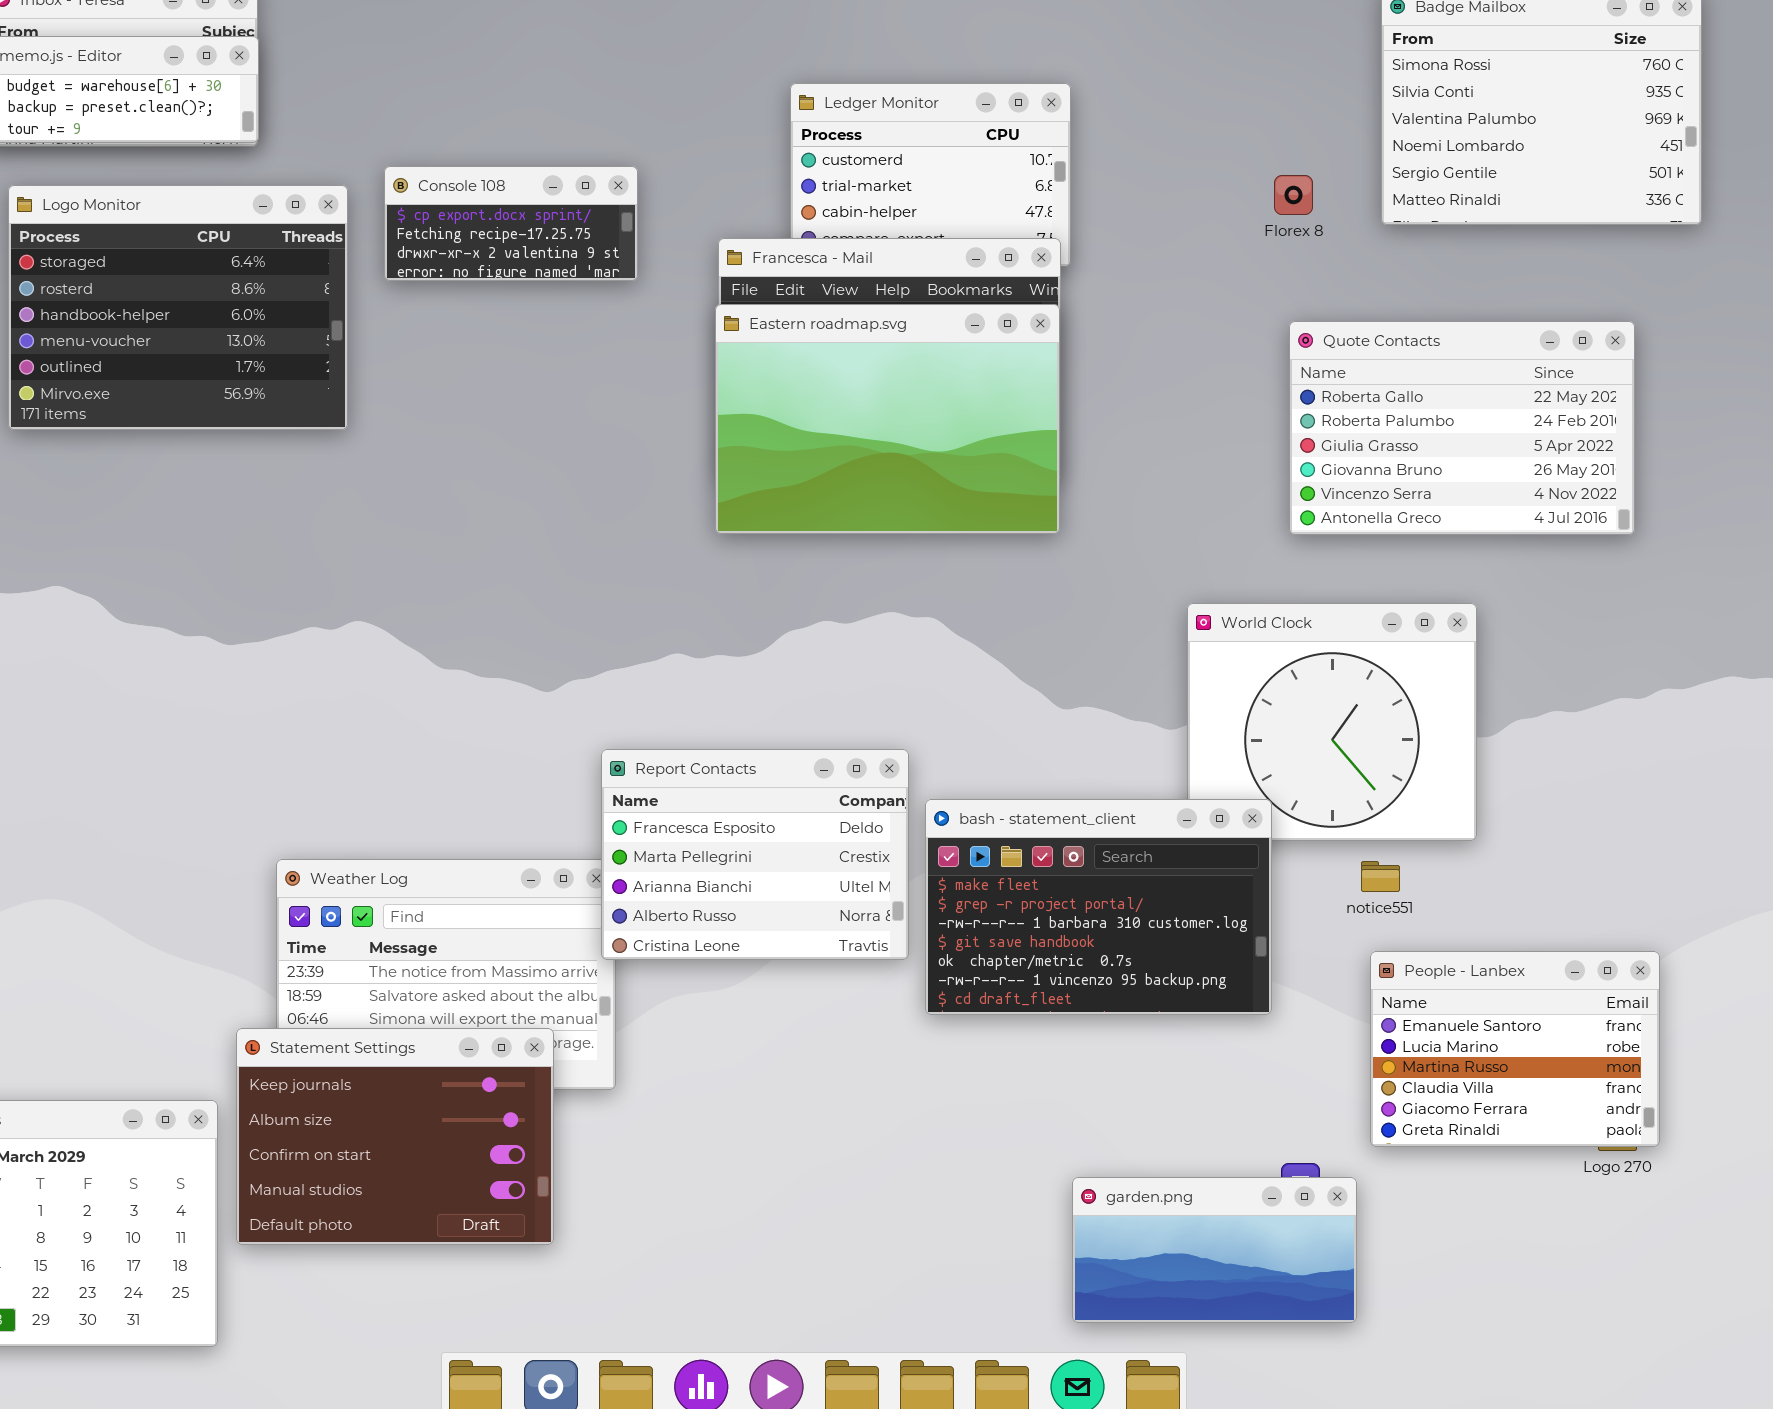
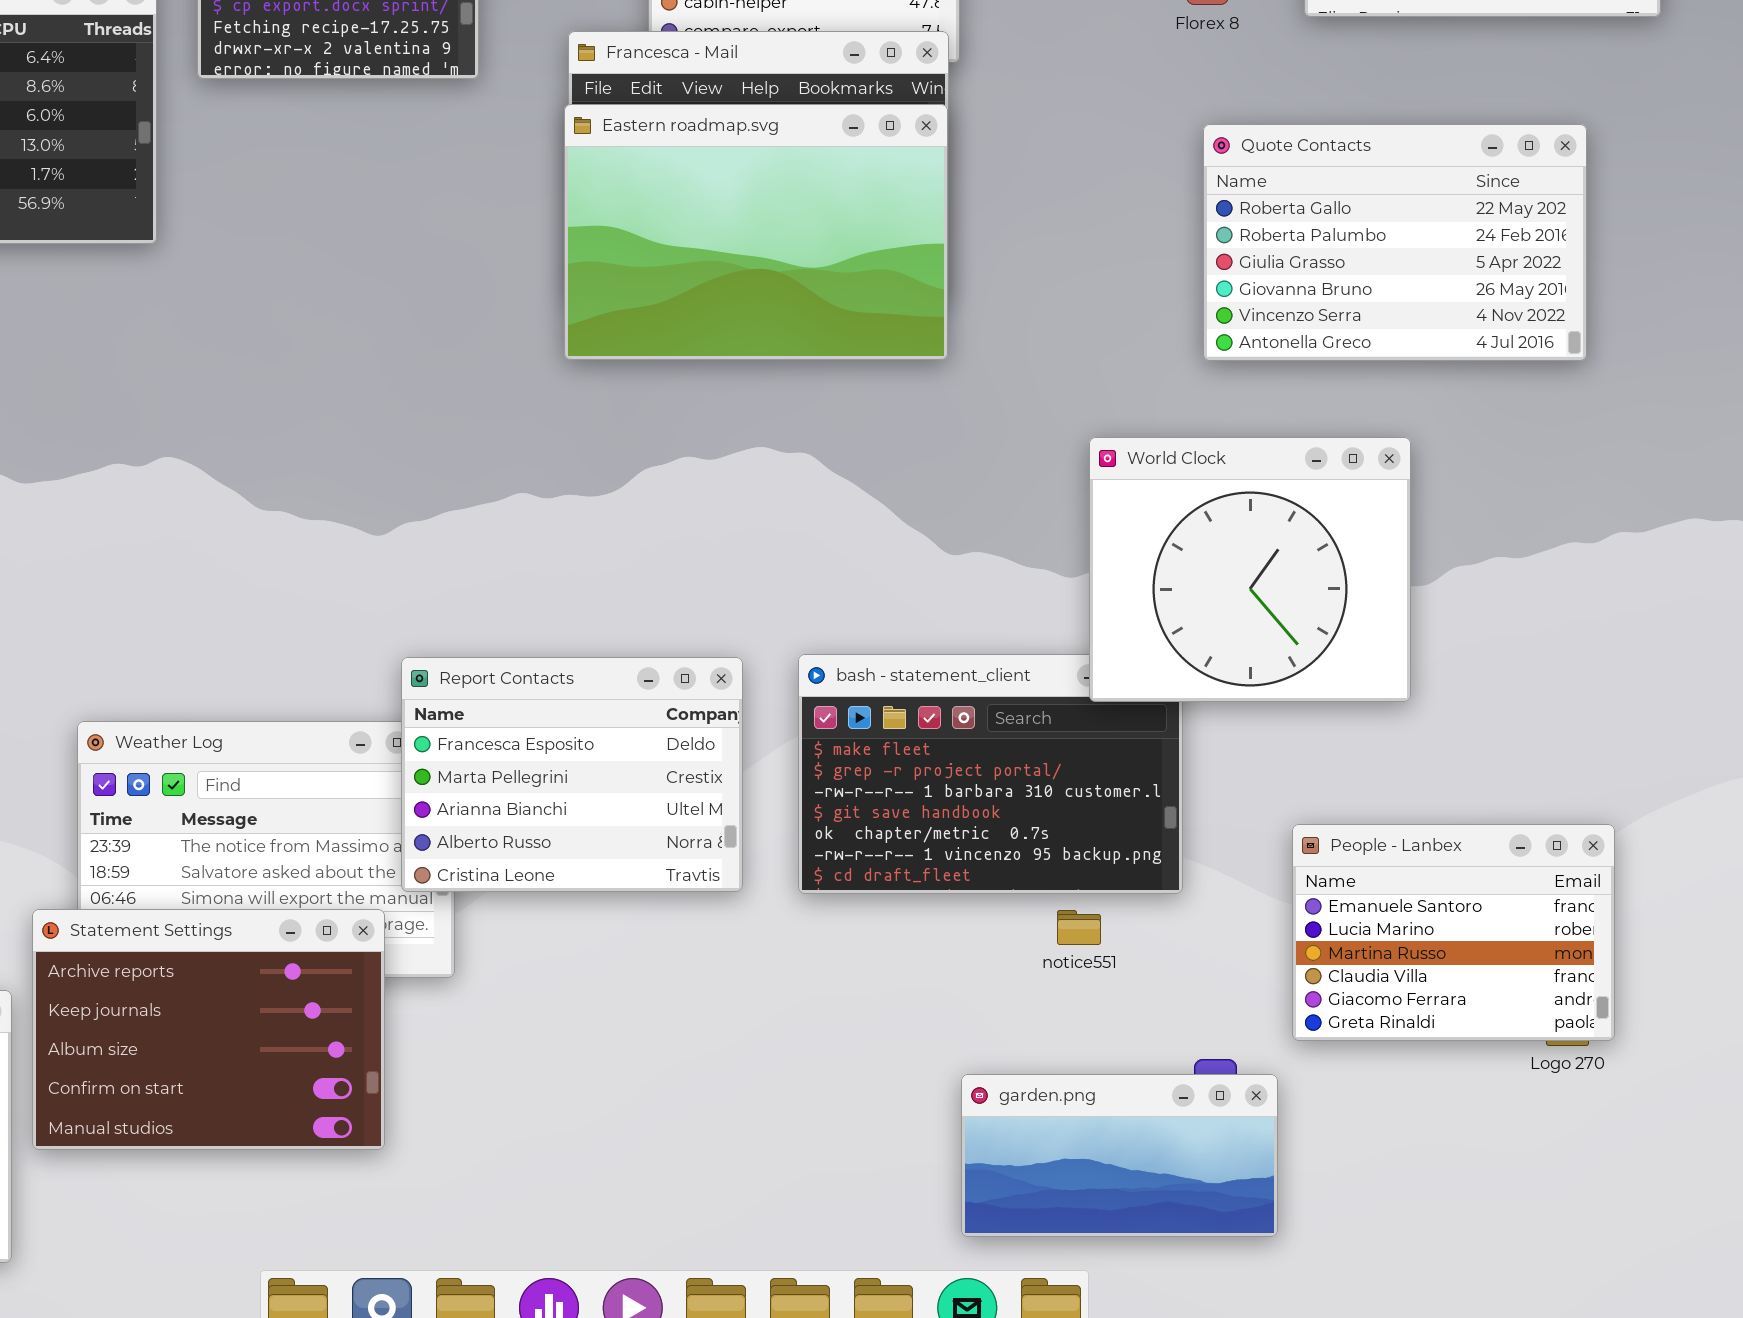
World Clock: [1187,603,1477,841] -> [1089,437,1411,702], raised
Report Contacts: [601,749,909,960] -> [401,657,743,892], moved
notice551: [1361,861,1400,892] -> [1057,910,1101,945], moved
Statement Settings: [236,1028,554,1245] -> [32,909,385,1150], scrolled up 1 row

